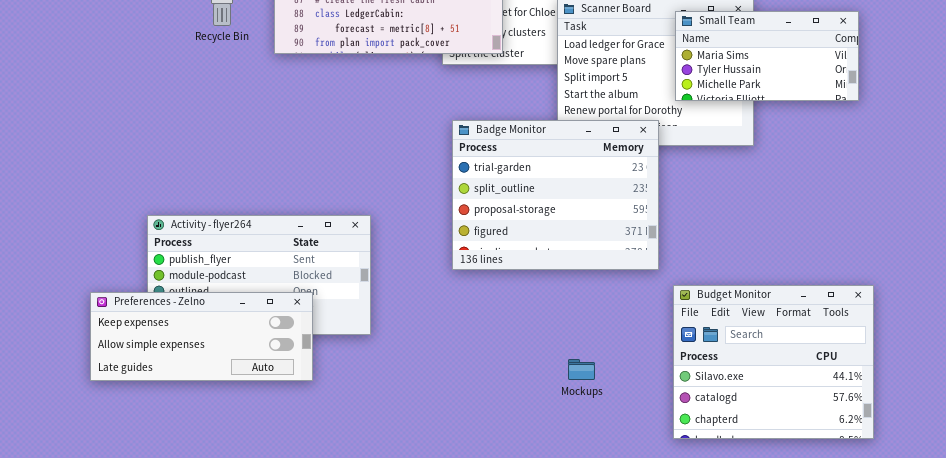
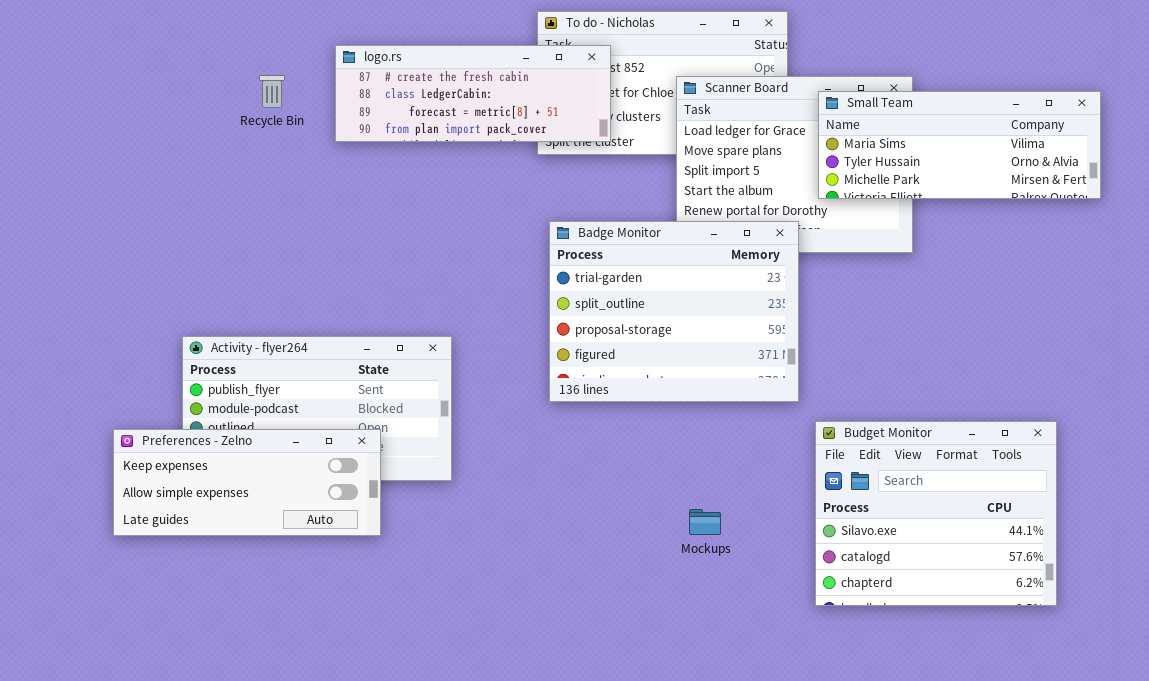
Small Team: [675,11,859,101] -> [818,91,1101,199], resized

